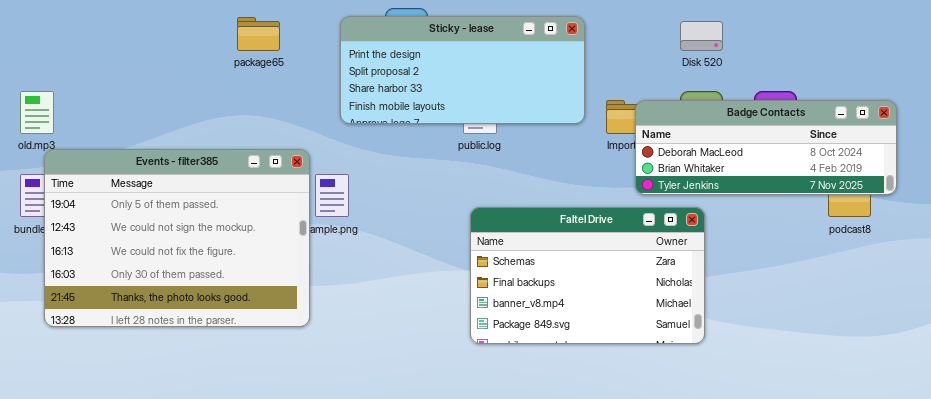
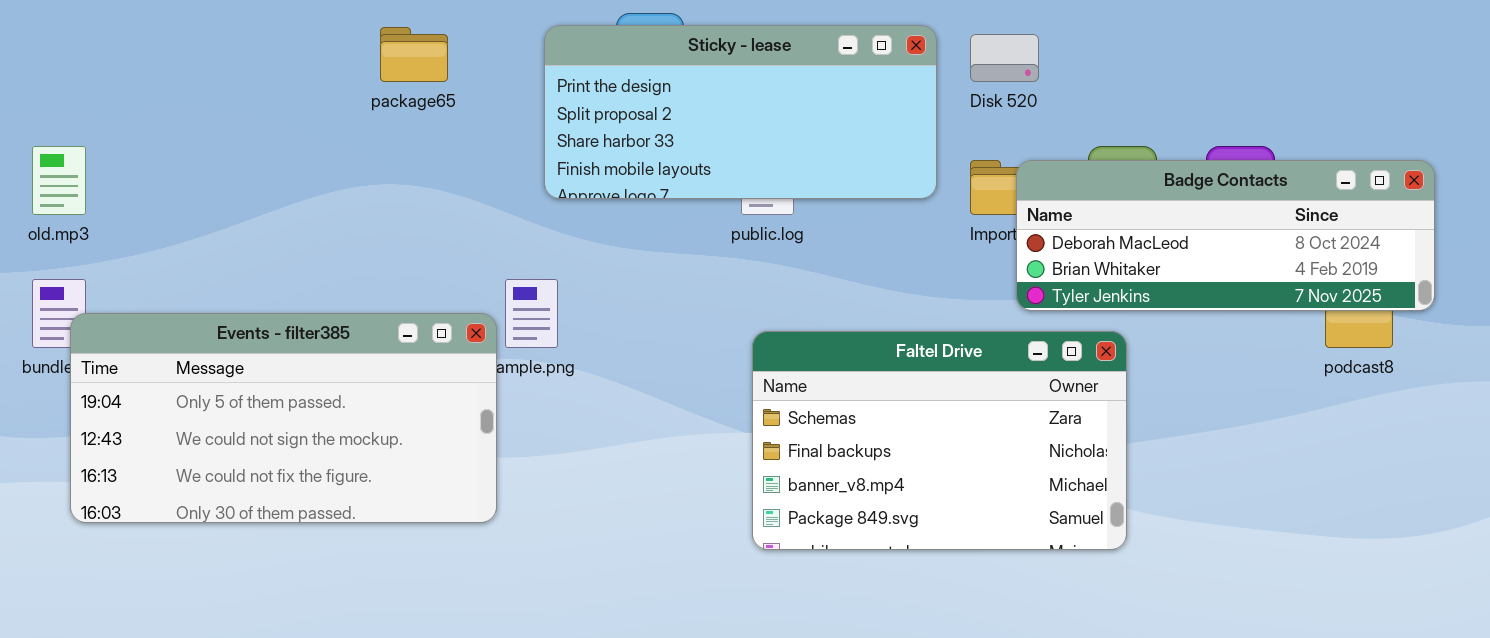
Disk 520: [680,21,723,51] -> [970,34,1039,82], moved
Events - filter385: [44,149,310,327] -> [70,313,497,523], resized

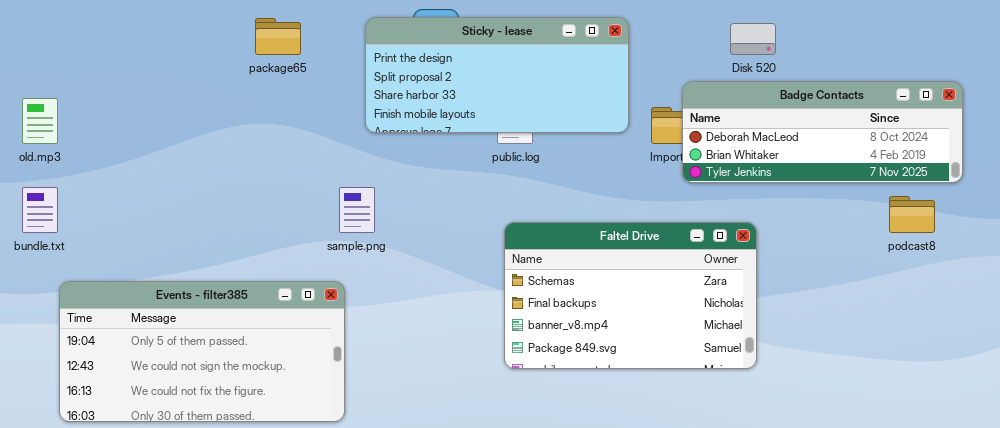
Disk 520: [970,34,1039,82] -> [730,23,776,55], moved
Badge Contacts: [1016,160,1435,311] -> [682,81,963,183], moved
Events - filter385: [70,313,497,523] -> [59,281,345,422], moved

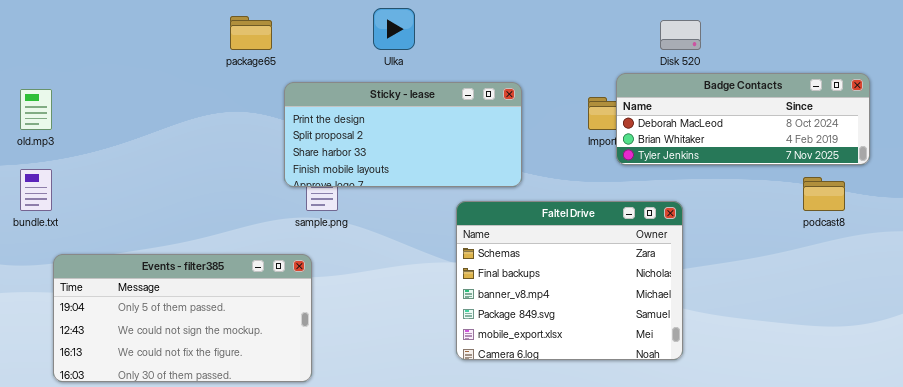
Sticky - lease: [365,17,629,133] -> [284,82,522,187], moved
Faltel Drive: [504,222,757,369] -> [456,201,683,360], resized

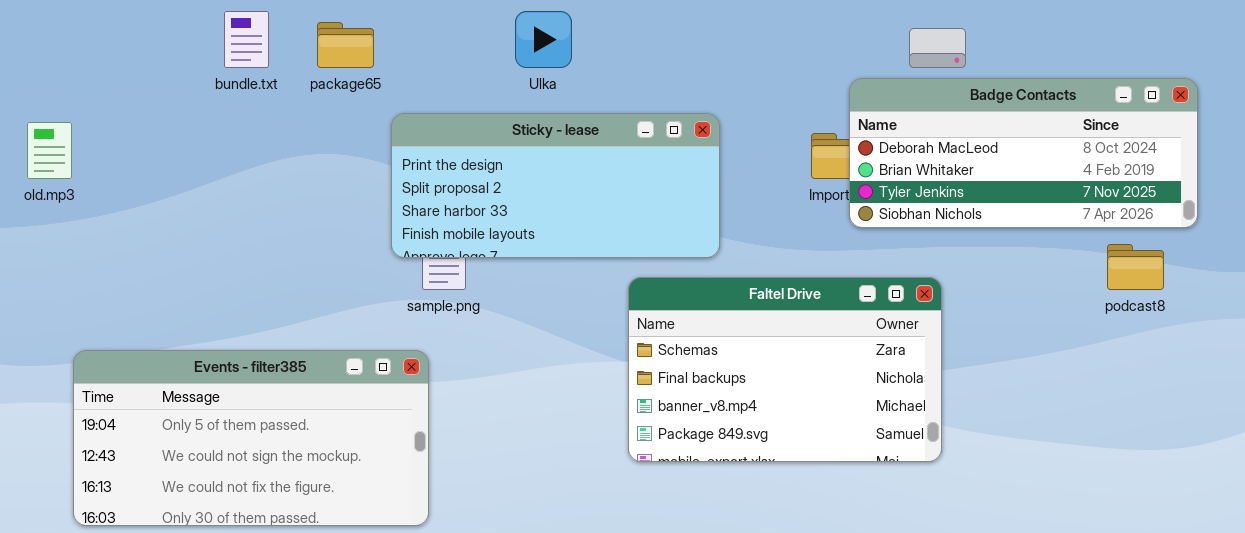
Badge Contacts: [616,73,870,165] -> [849,78,1198,228], resized
bundle.txt: [20,169,52,211] -> [224,11,269,68], moved
Faltel Drive: [456,201,683,360] -> [628,277,942,462], resized

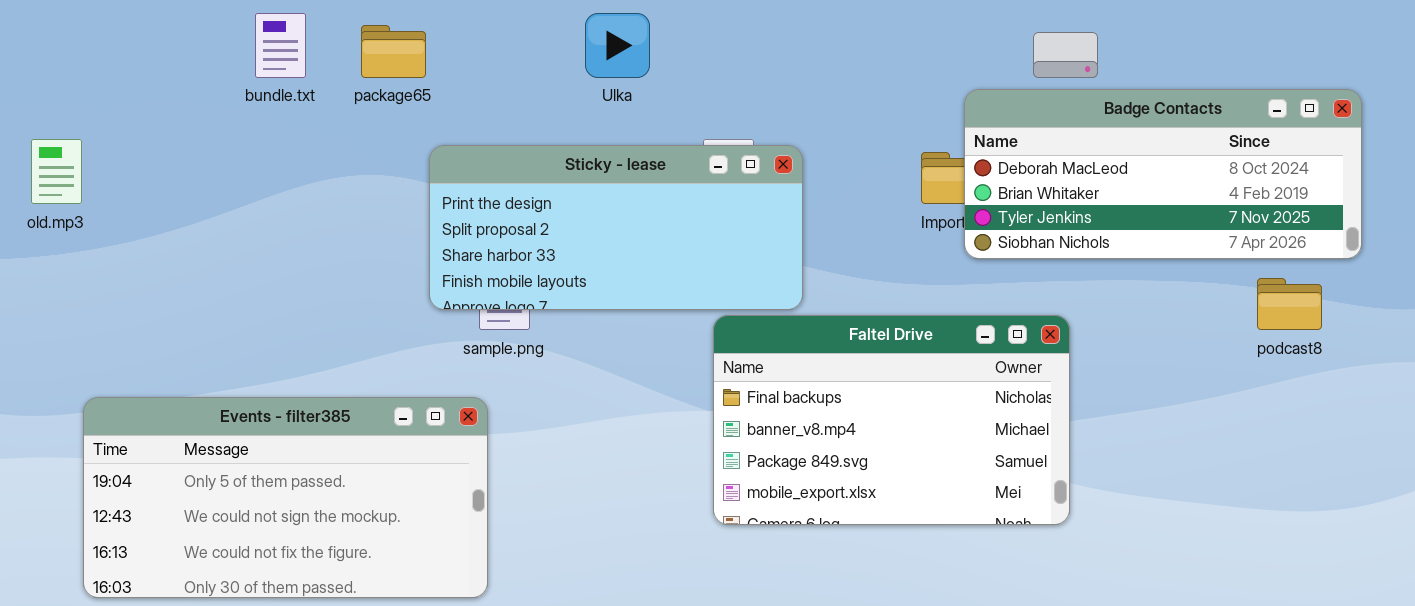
Sticky - lease: [391,113,720,258] -> [429,145,803,310], moved
Faltel Drive: [628,277,942,462] -> [713,315,1070,525], scrolled down 1 row

